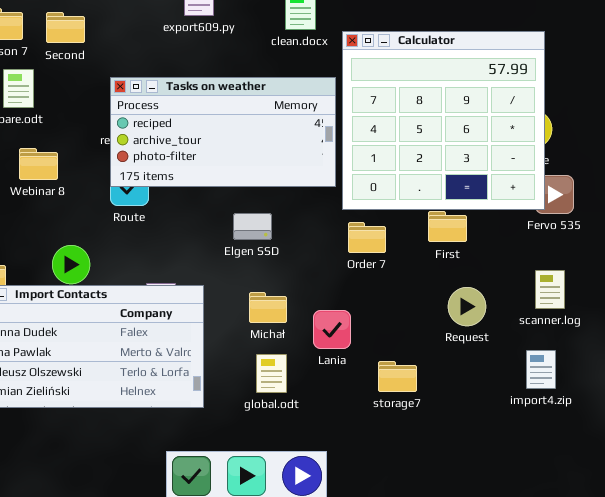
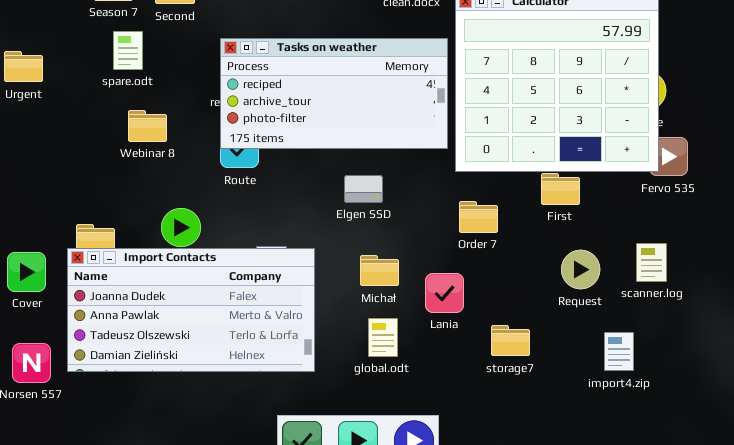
Order 7: [348,222,386,253] -> [459,201,498,233], moved
scanner.log: [535,270,565,309] -> [636,243,667,282], moved
import4.zip: [526,350,556,389] -> [604,332,634,371], moved

